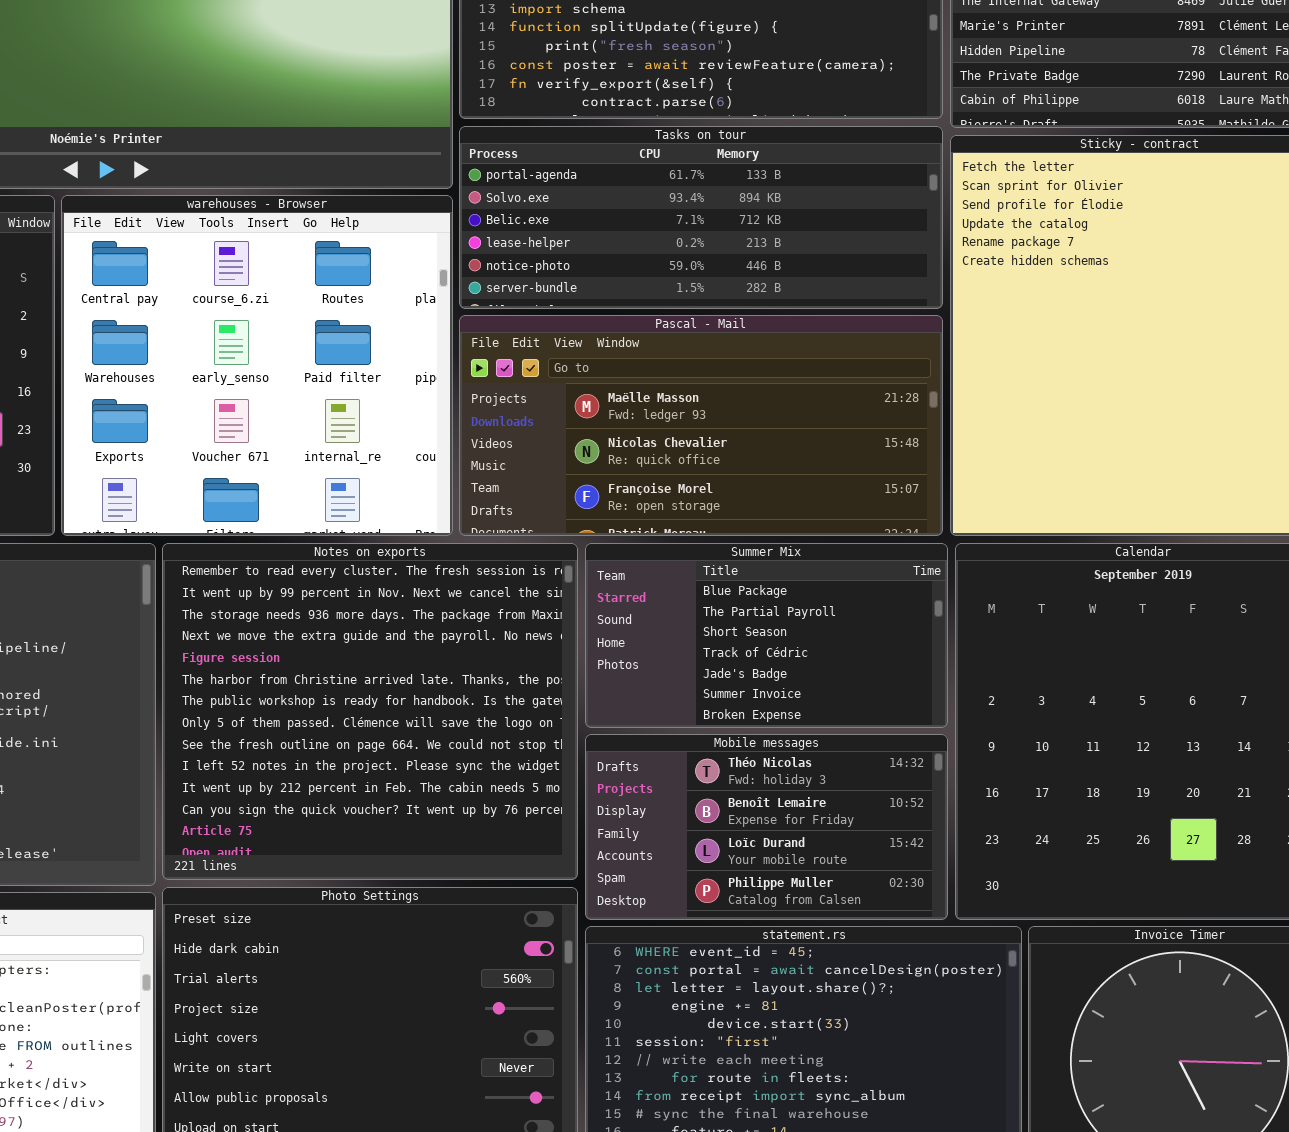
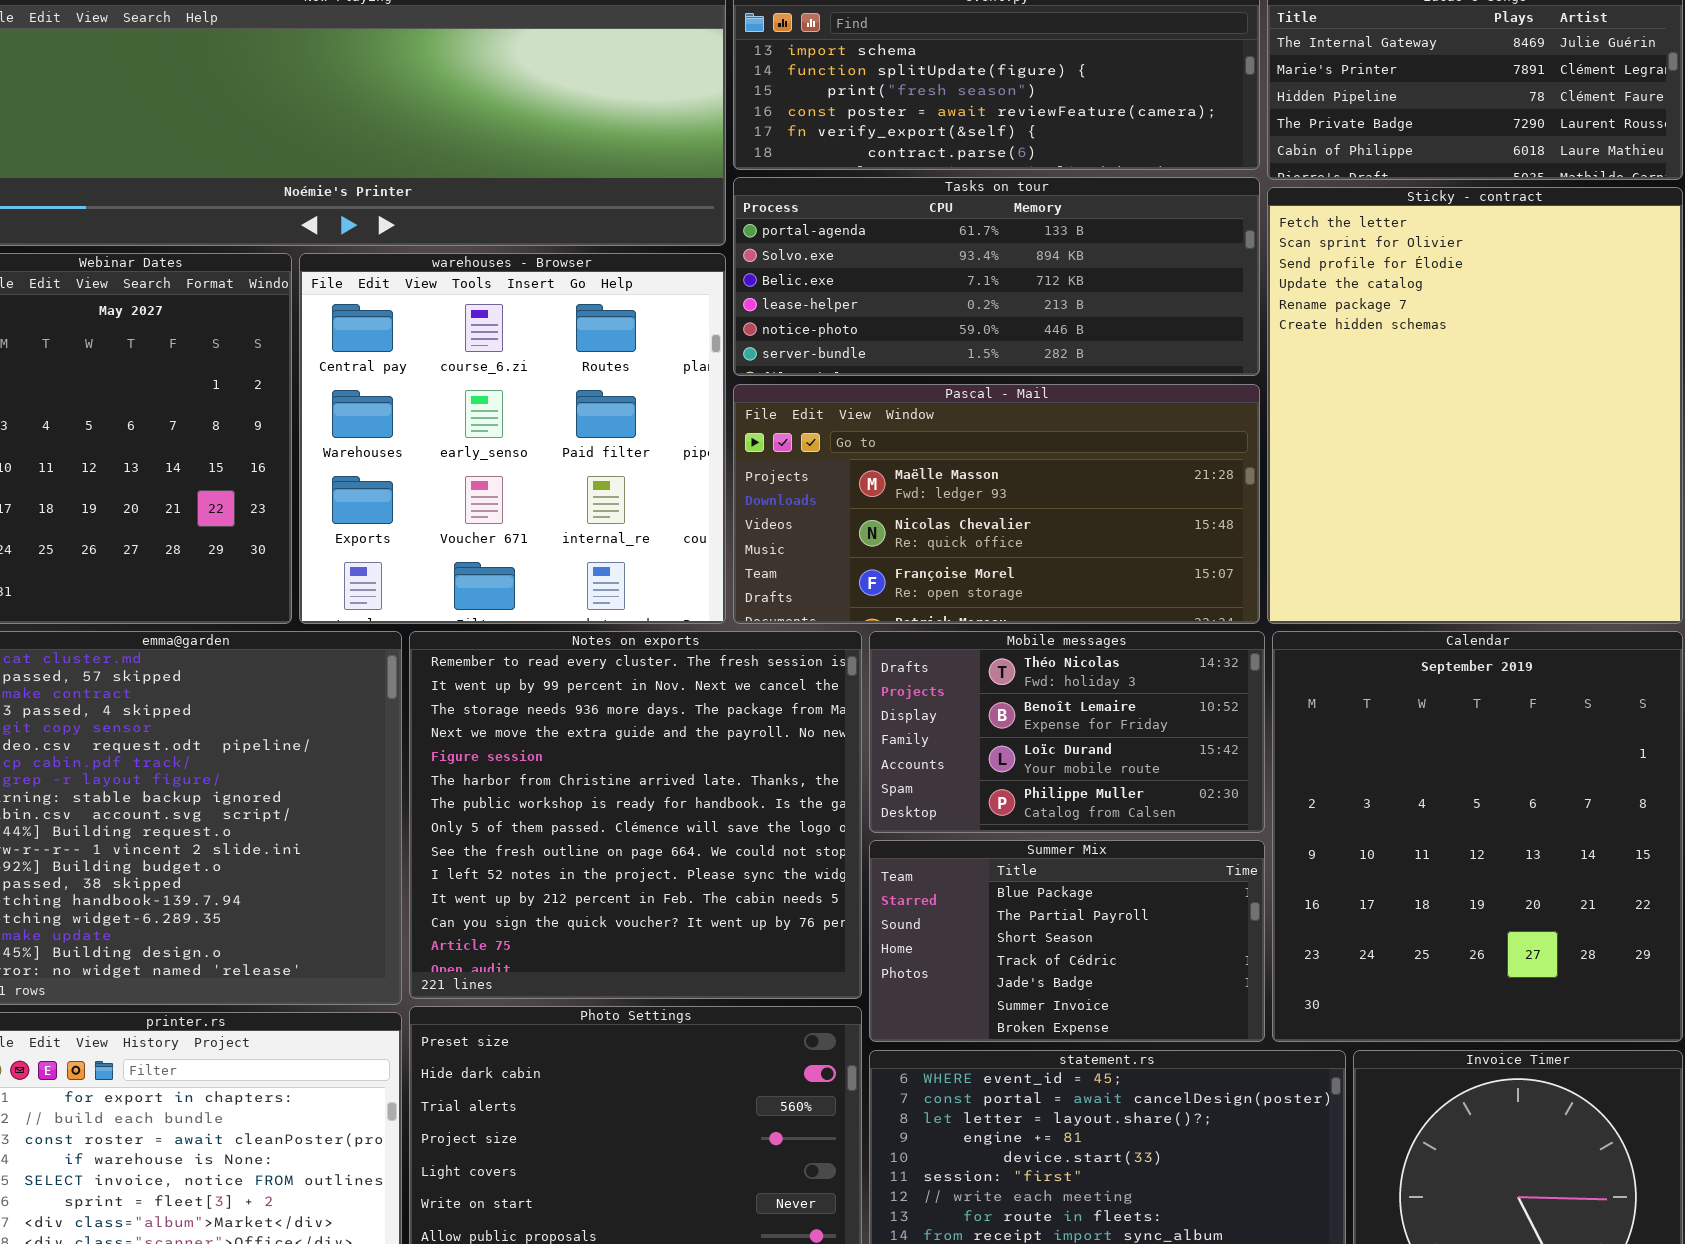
Summer Mix: [585,543,948,728] -> [869,840,1265,1042], moved
Mobile messages: [585,734,948,920] -> [869,631,1265,833], moved

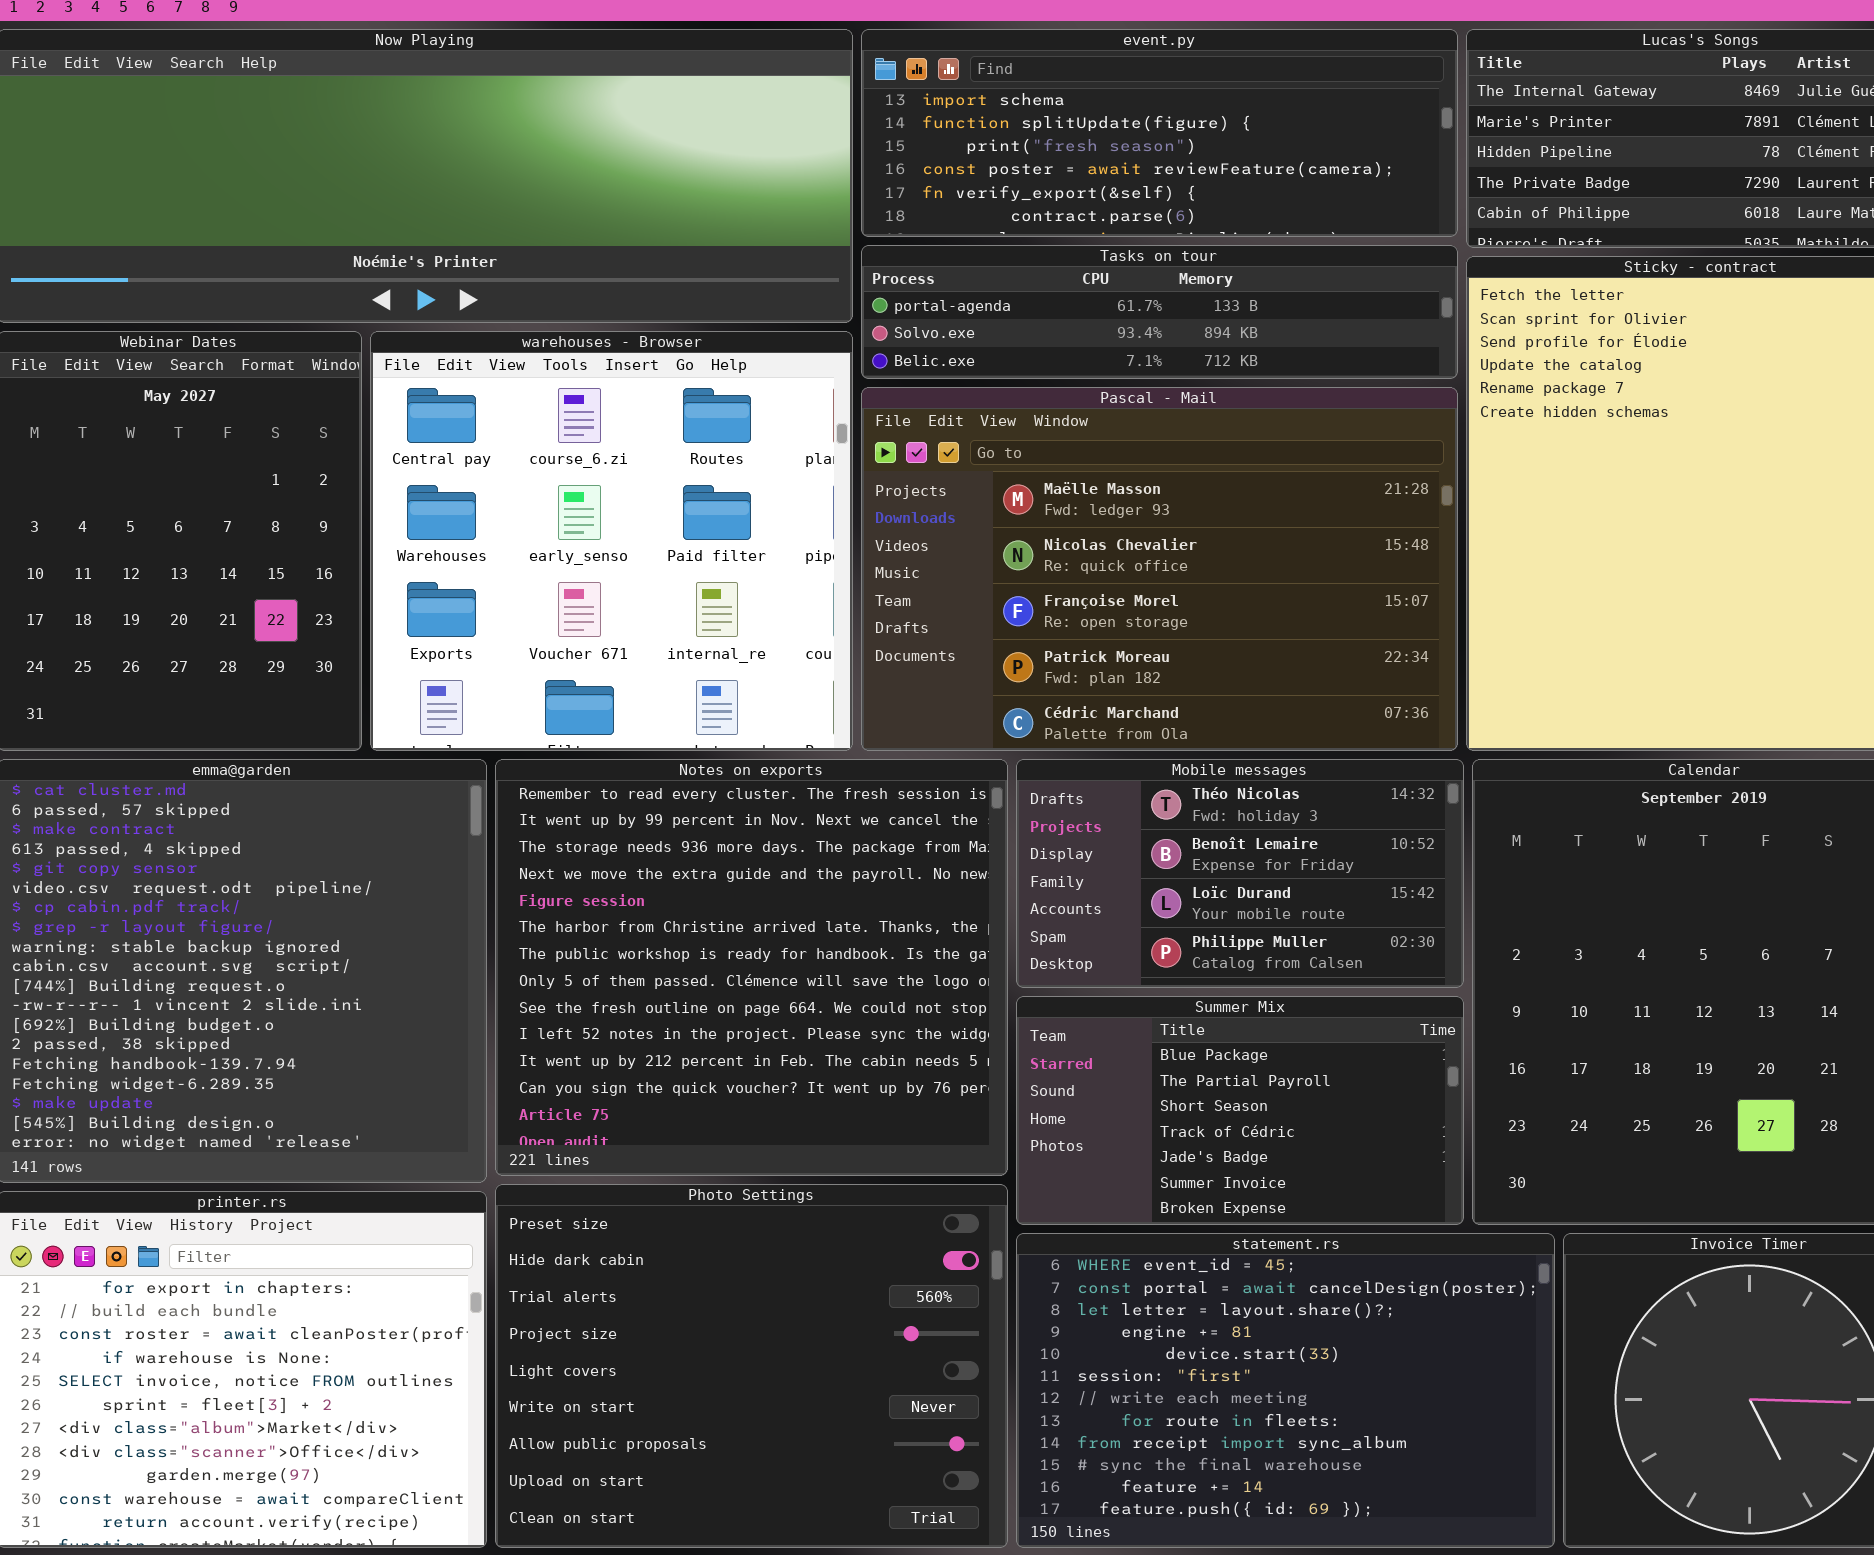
Tasks on tour: [733,177,1260,376] -> [861,245,1458,379], resized
Pascal - Mail: [733,384,1260,624] -> [861,387,1458,751], resized

